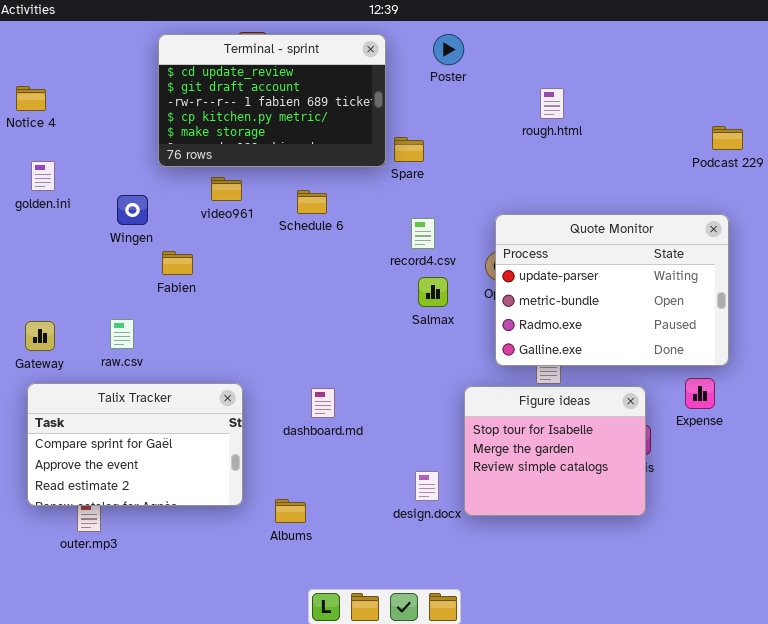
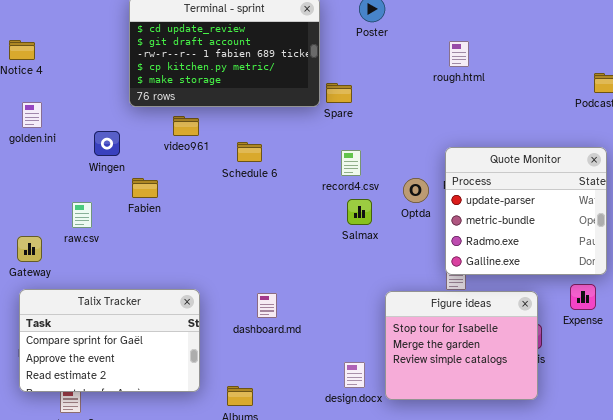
Schedule 6: [297,190,327,214] -> [237,142,262,162], moved
Quote Monitor: [495,214,729,366] -> [445,147,607,275], resized
raw.csv: [110,319,134,349] -> [72,202,92,228], moved

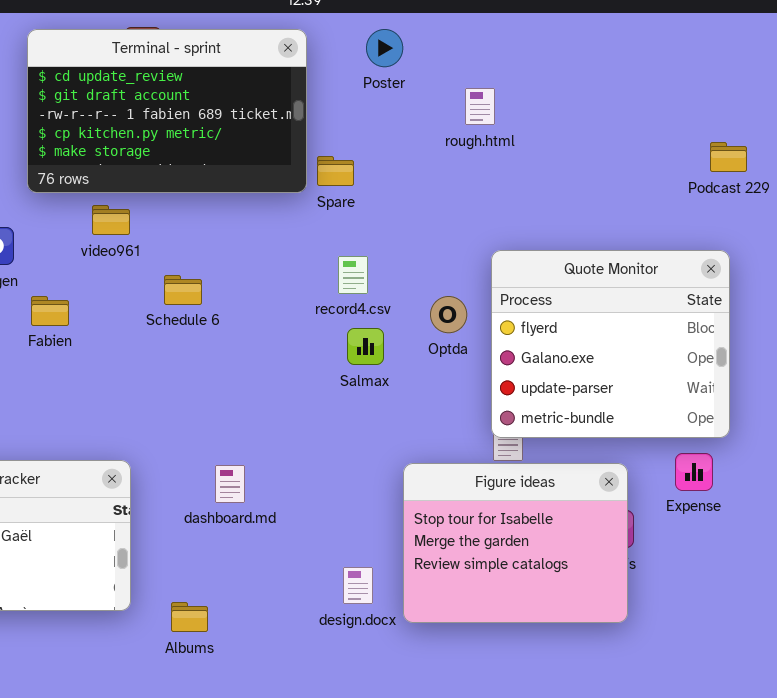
rough.html: [449,41,469,67] -> [465,88,495,125], moved
Schedule 6: [237,142,262,162] -> [164,275,202,305], moved
Quote Monitor: [445,147,607,275] -> [491,250,730,438], scrolled up 2 rows

